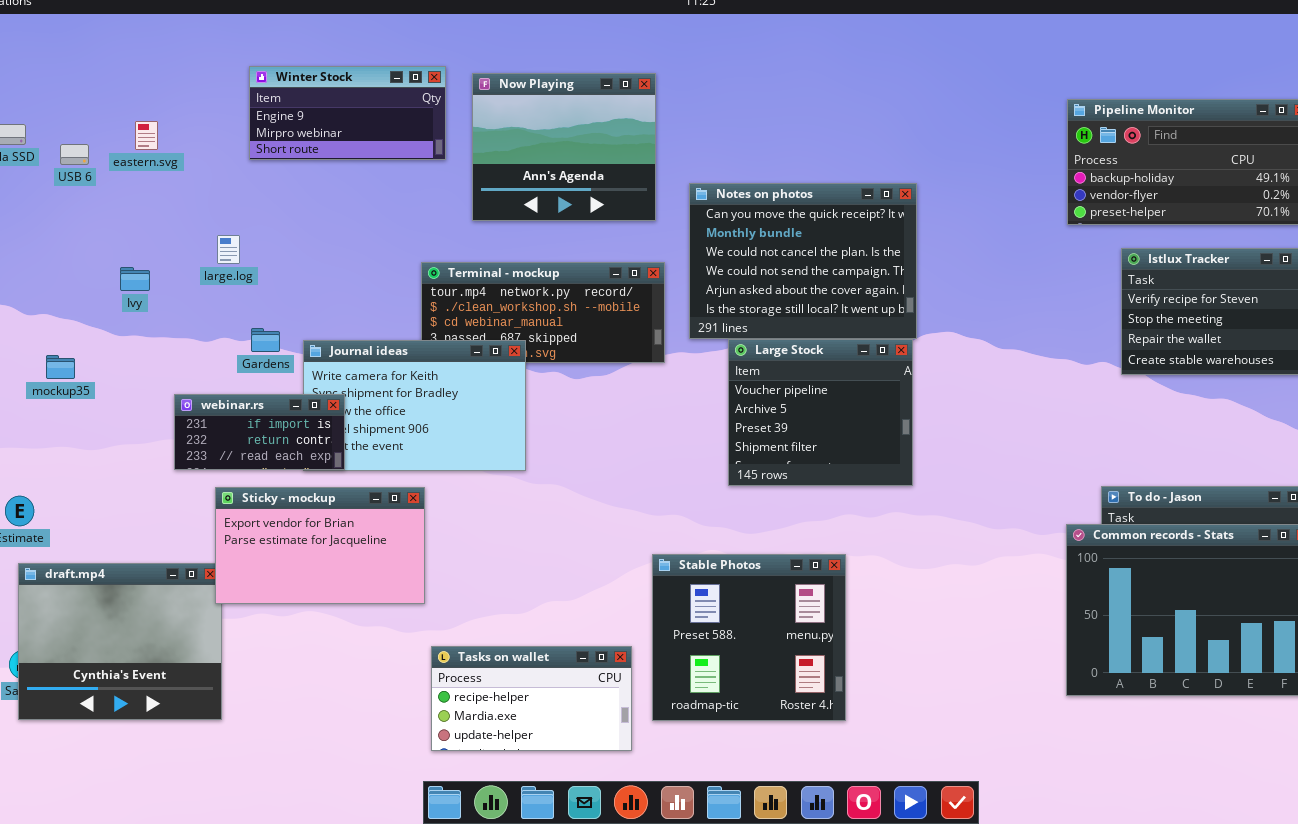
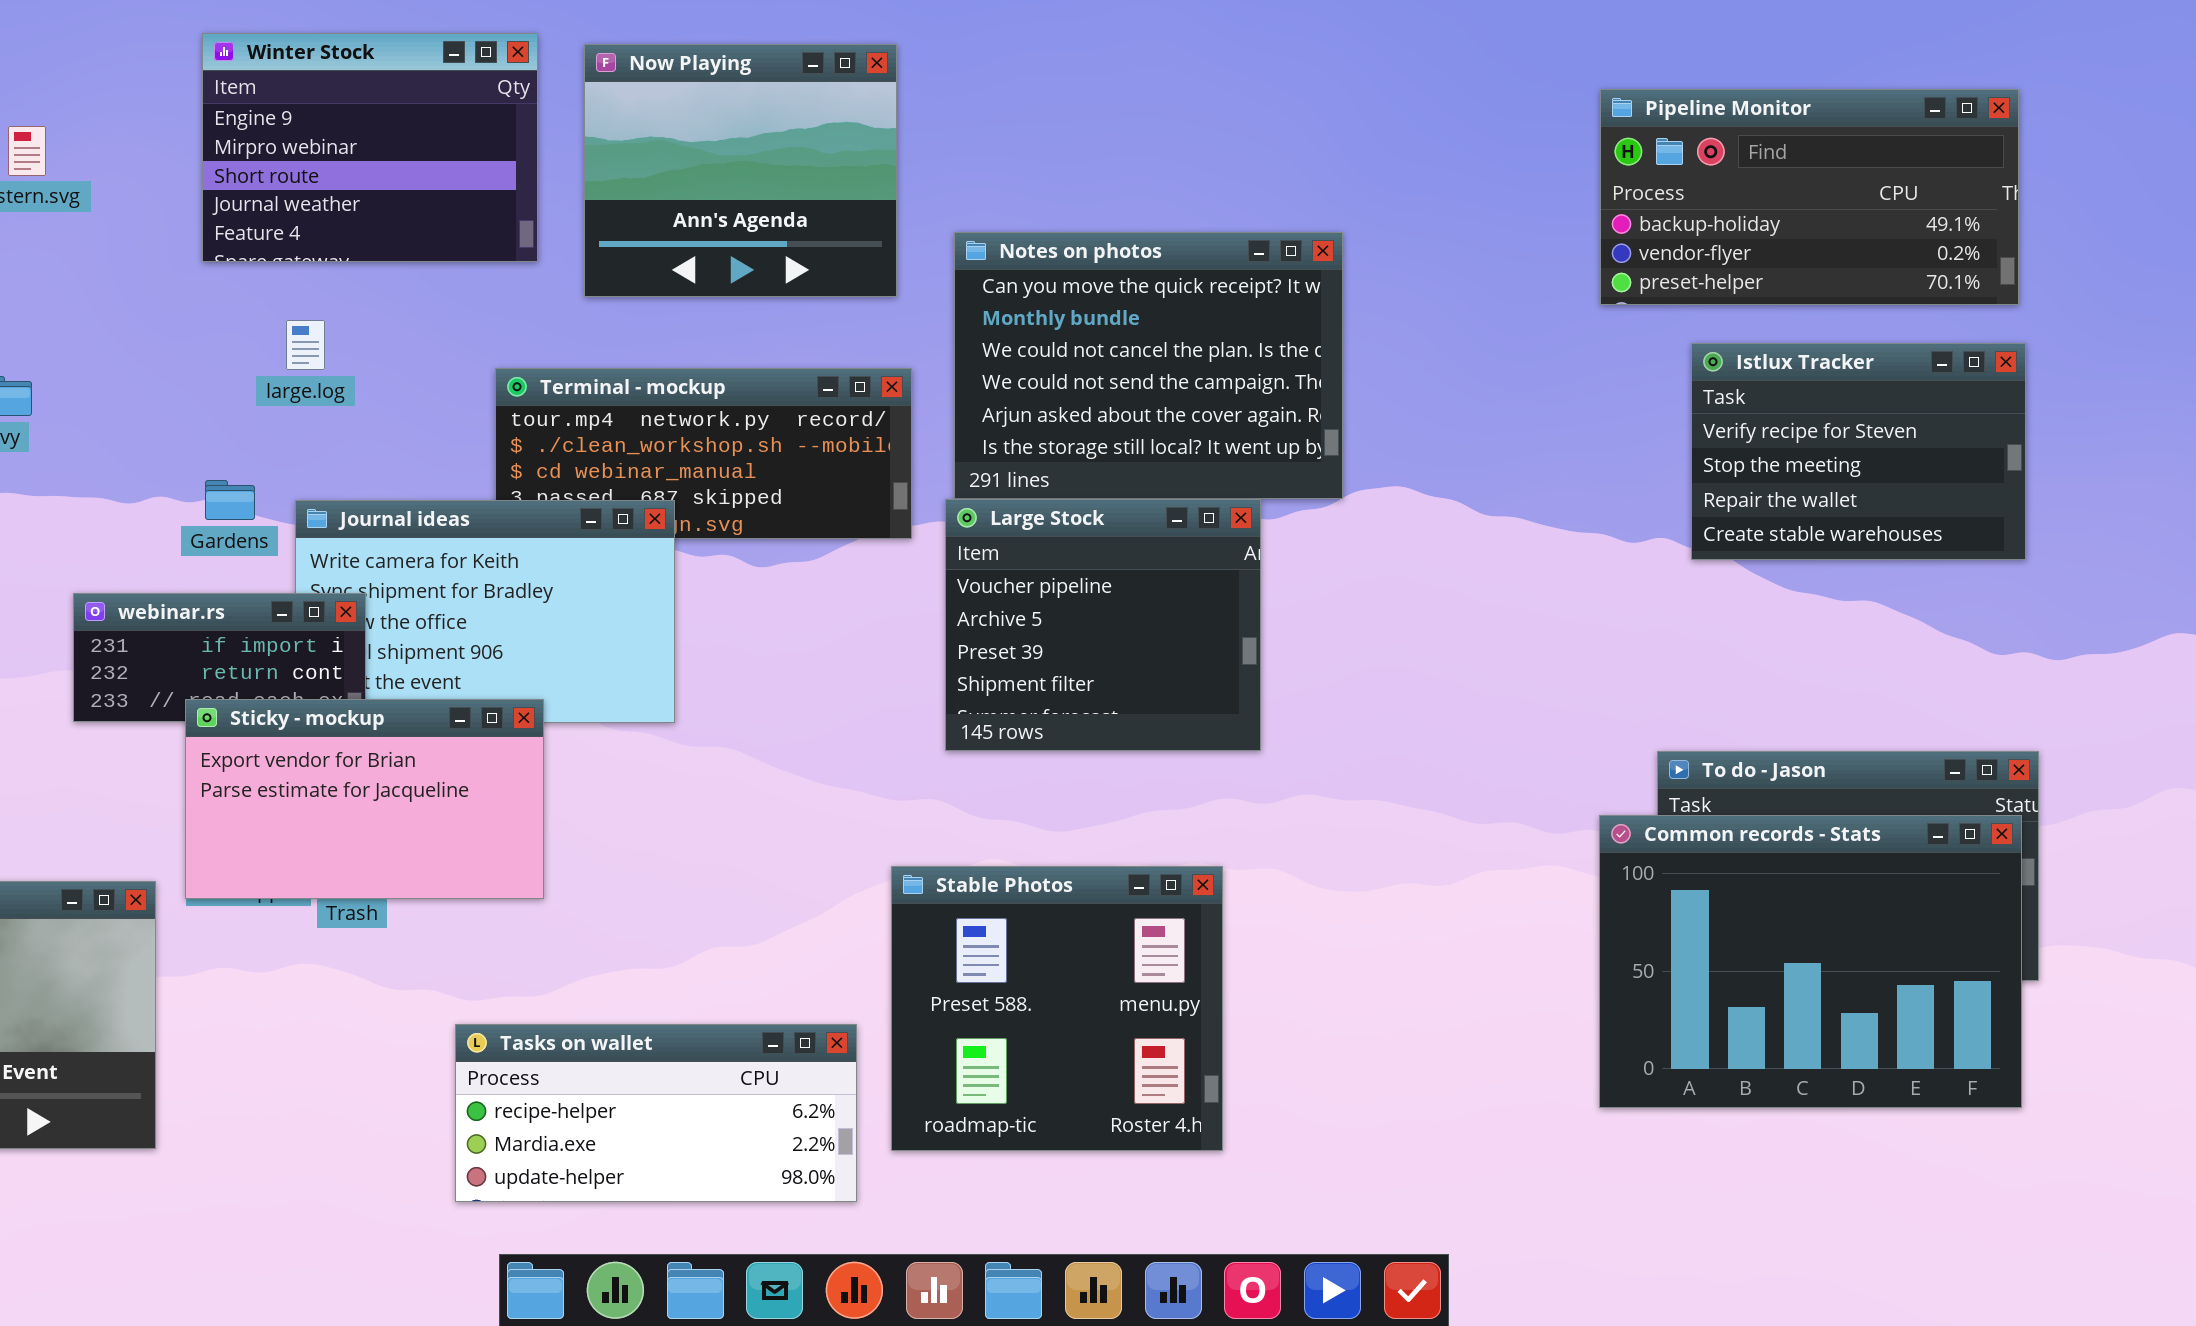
Winter Stock: [249,66,446,160] -> [202,33,538,262], resized
large.log: [217,235,240,264] -> [286,320,325,370], moved
Large Stock: [728,339,913,486] -> [945,499,1261,751], moved
Sticky - mockup: [215,487,425,604] -> [185,699,544,899], moved
Tasks on wallet: [431,646,632,751] -> [455,1024,857,1202], resized

